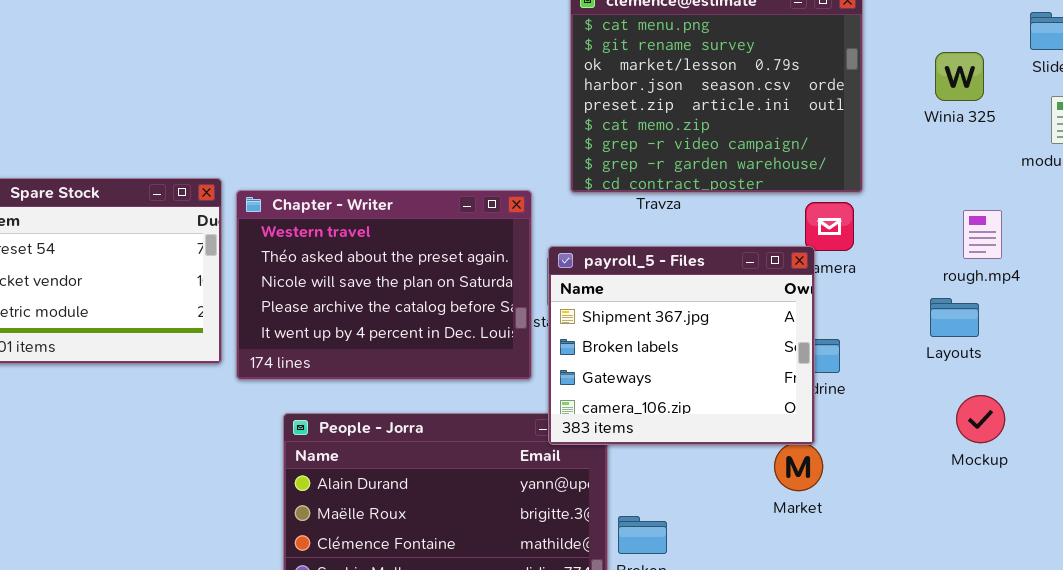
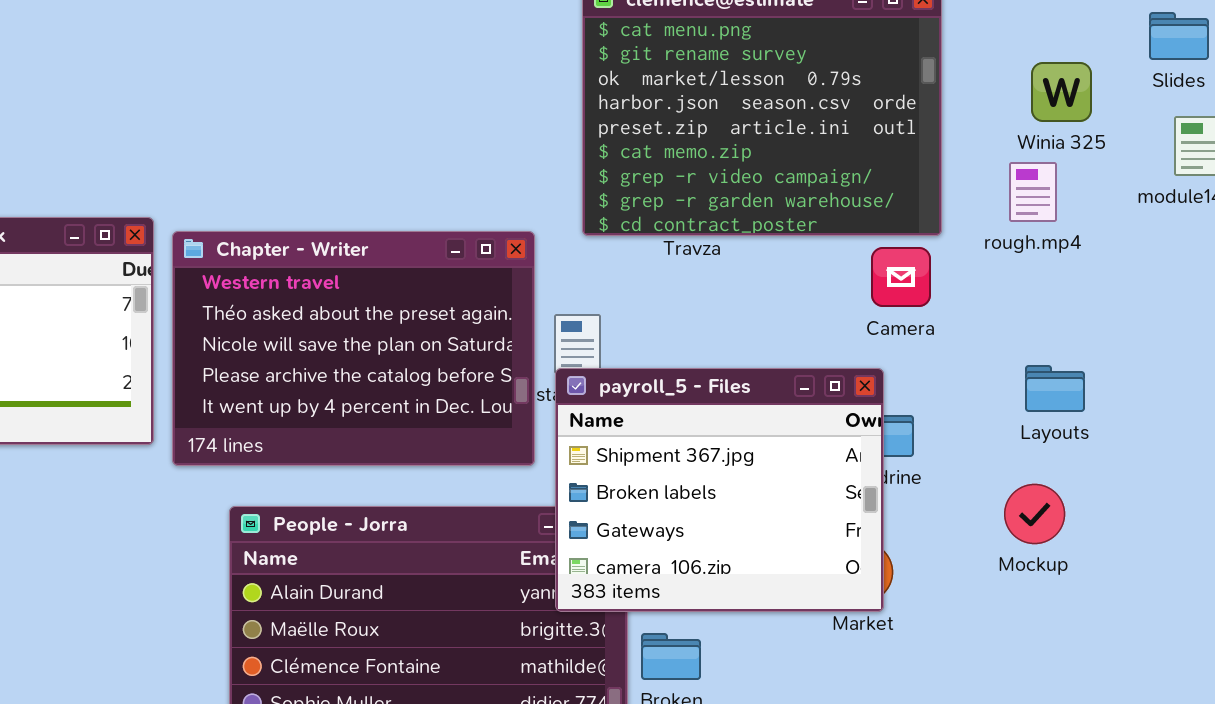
rough.mp4: [963,210,1002,259] -> [1009,162,1057,222], moved
payroll_5 - Files: [548,246,815,445] -> [555,368,884,612], moved
Mockup: [956,395,1005,443] -> [1004,484,1065,544], moved

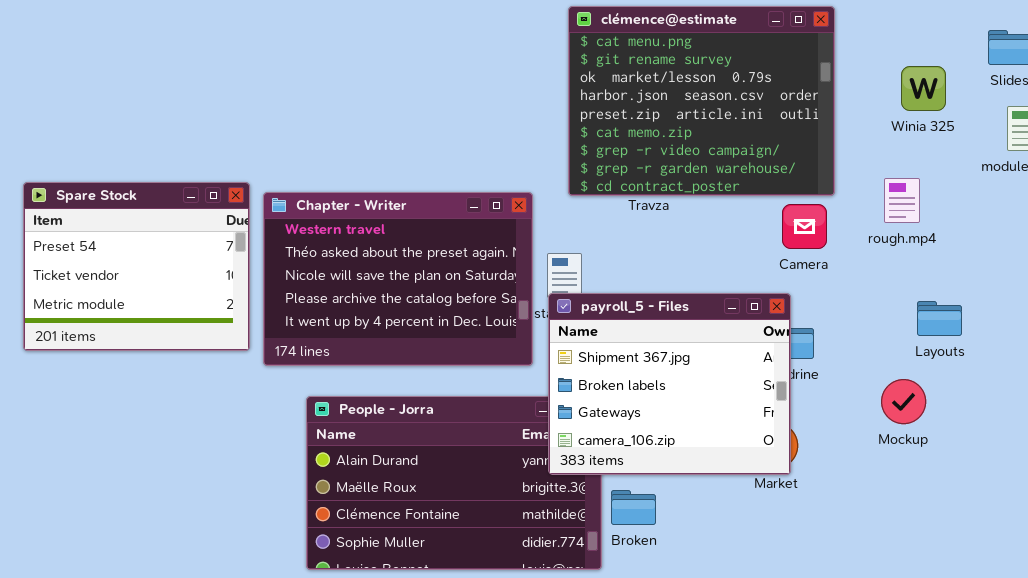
rough.mp4: [1009,162,1057,222] -> [884,178,920,223], moved
Layouts: [1025,365,1085,412] -> [917,301,962,336], moved

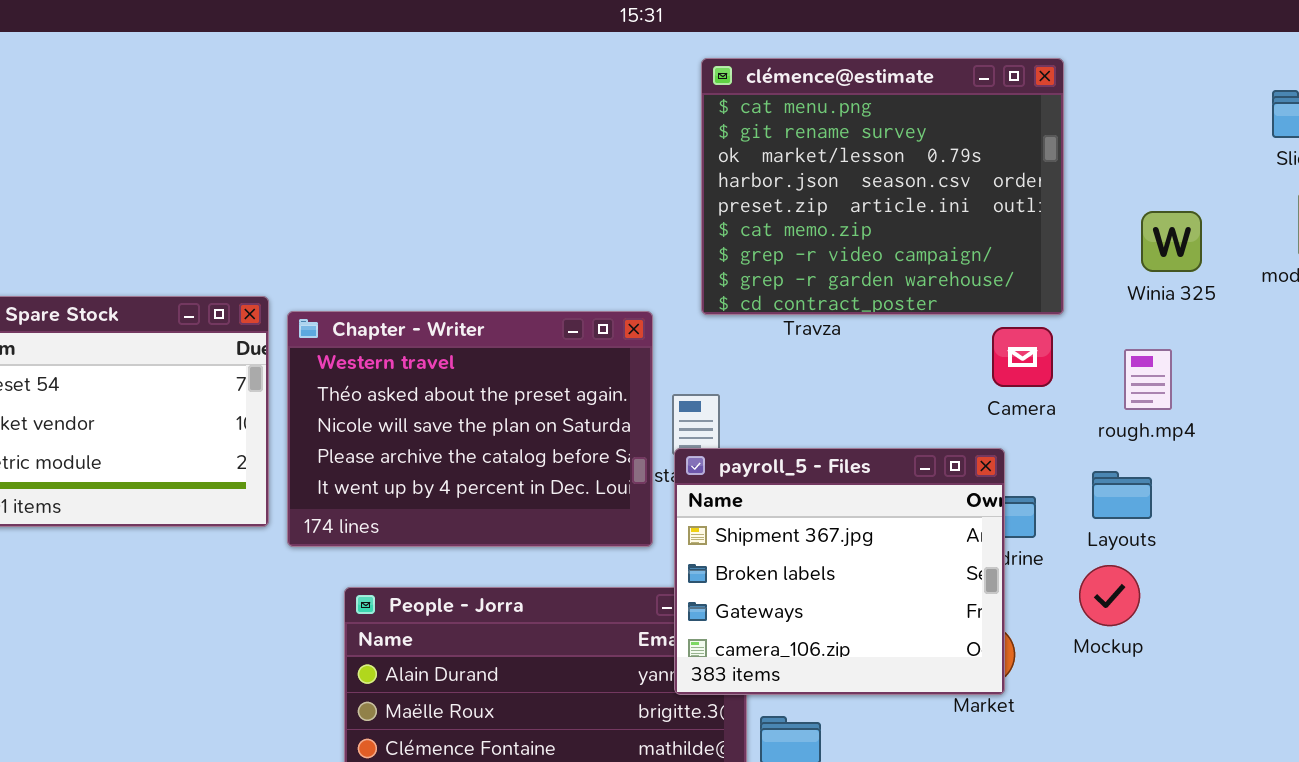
Winia 325: [901,66,946,111] -> [1141,211,1202,272], moved
rough.mp4: [884,178,920,223] -> [1124,349,1172,410], moved
Layouts: [917,301,962,336] -> [1092,471,1152,519], moved
Mockup: [881,379,926,424] -> [1079,565,1140,626], moved

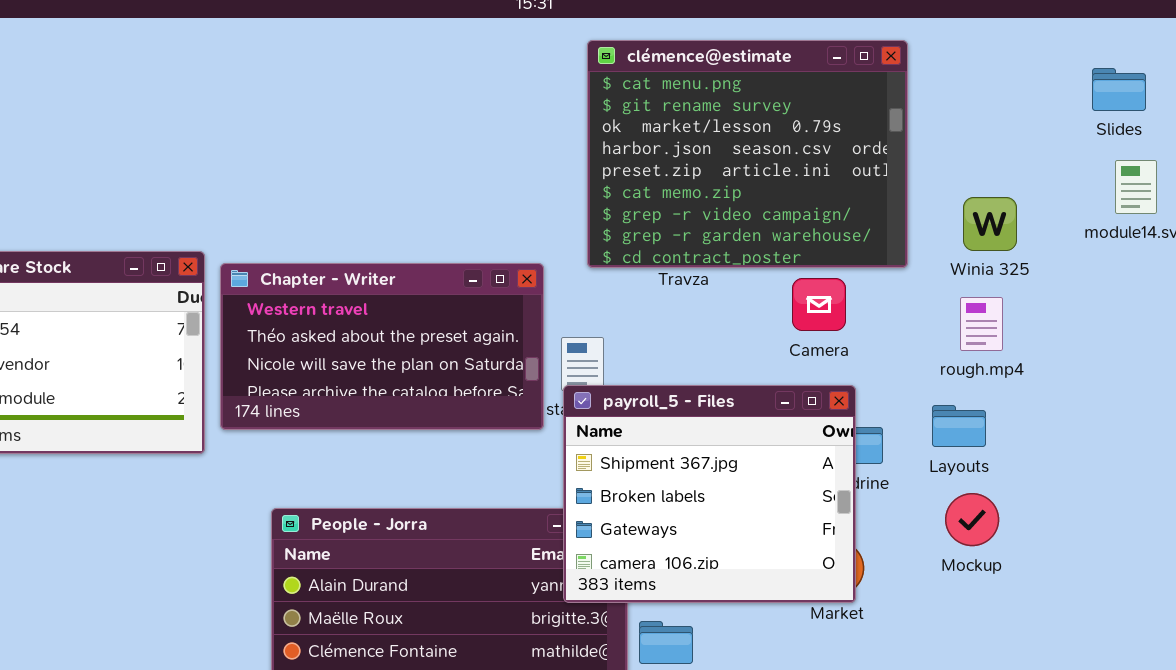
Winia 325: [1141,211,1202,272] -> [963,197,1017,251], moved
Chapter - Writer: [287,311,653,547] -> [220,263,544,430], resized
Camera: [992,327,1053,387] -> [792,278,846,331], moved
Mockup: [1079,565,1140,626] -> [945,493,999,546], moved

